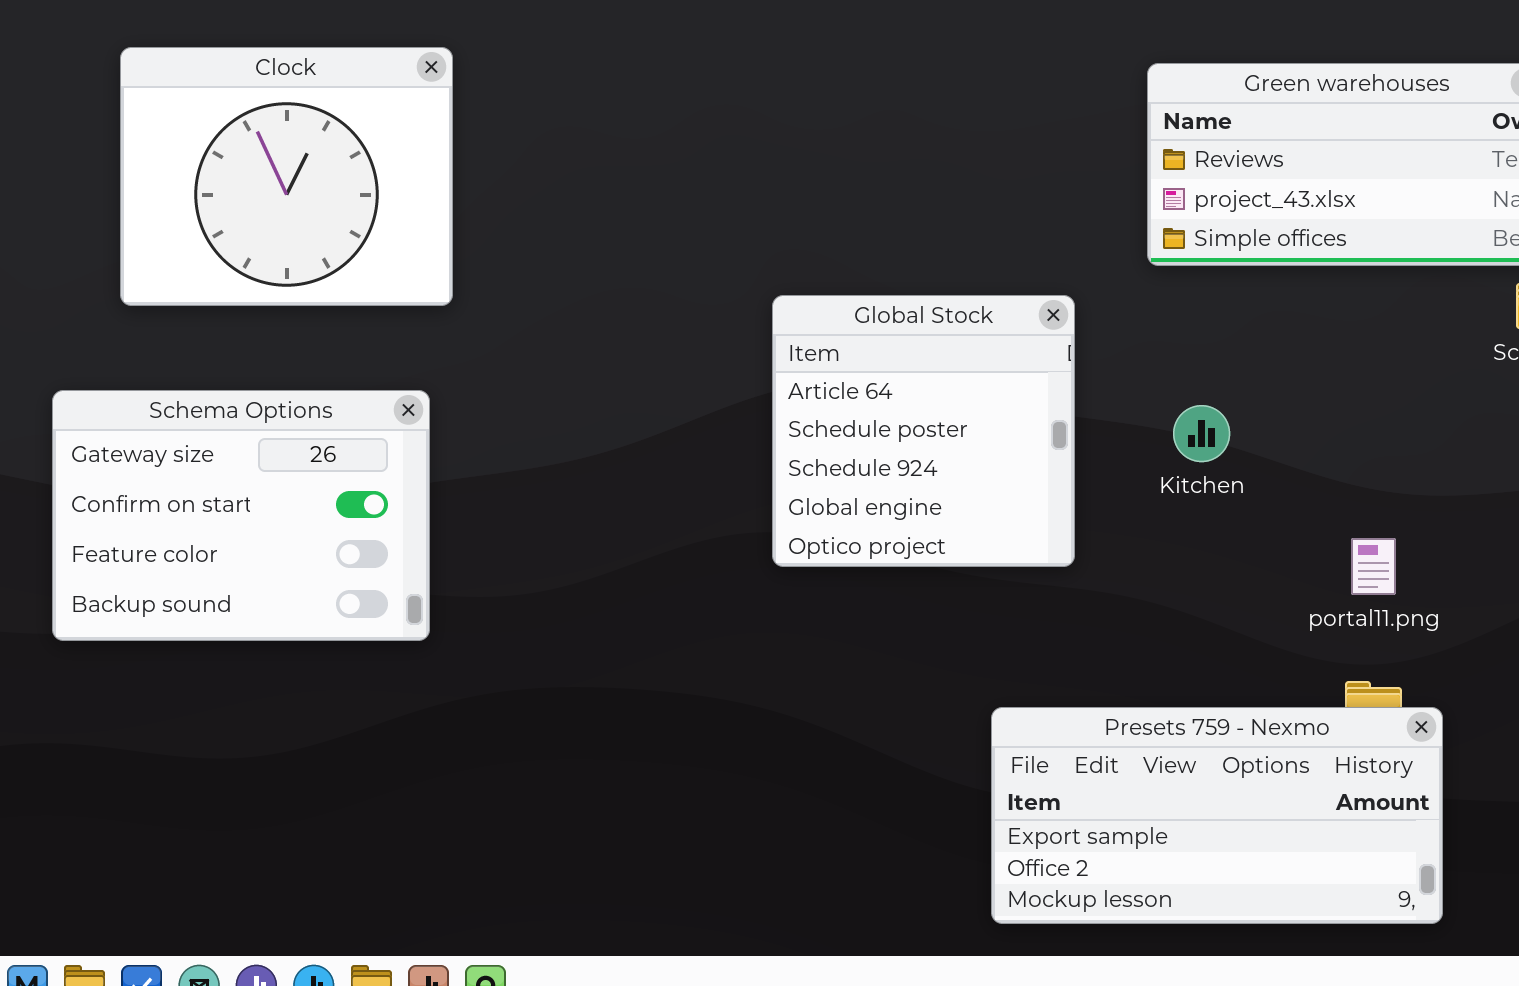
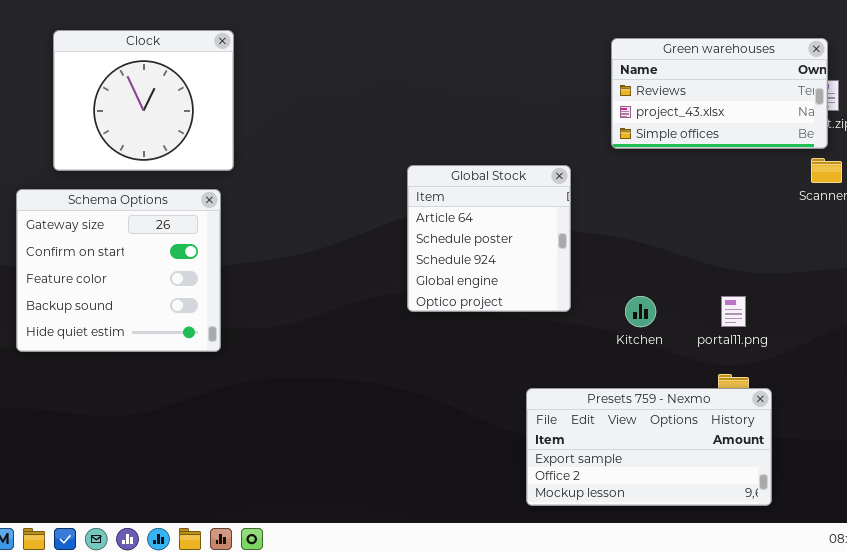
Schema Options: [52,390,430,641] -> [16,189,221,352], resized
Kitchen: [1173,405,1230,462] -> [625,296,656,327], moved

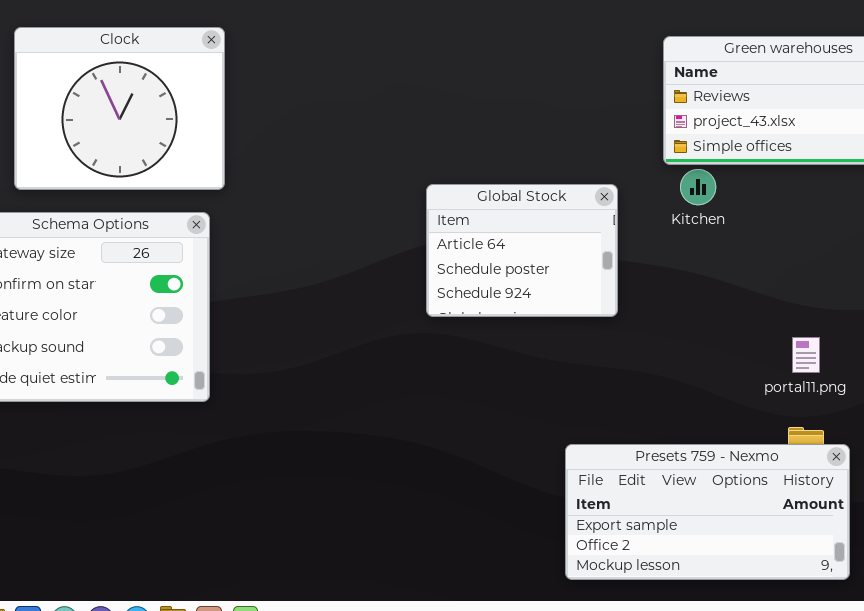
Global Stock: [407,165,571,312] -> [426,184,618,317], resized
Kitchen: [625,296,656,327] -> [680,169,716,205], moved

